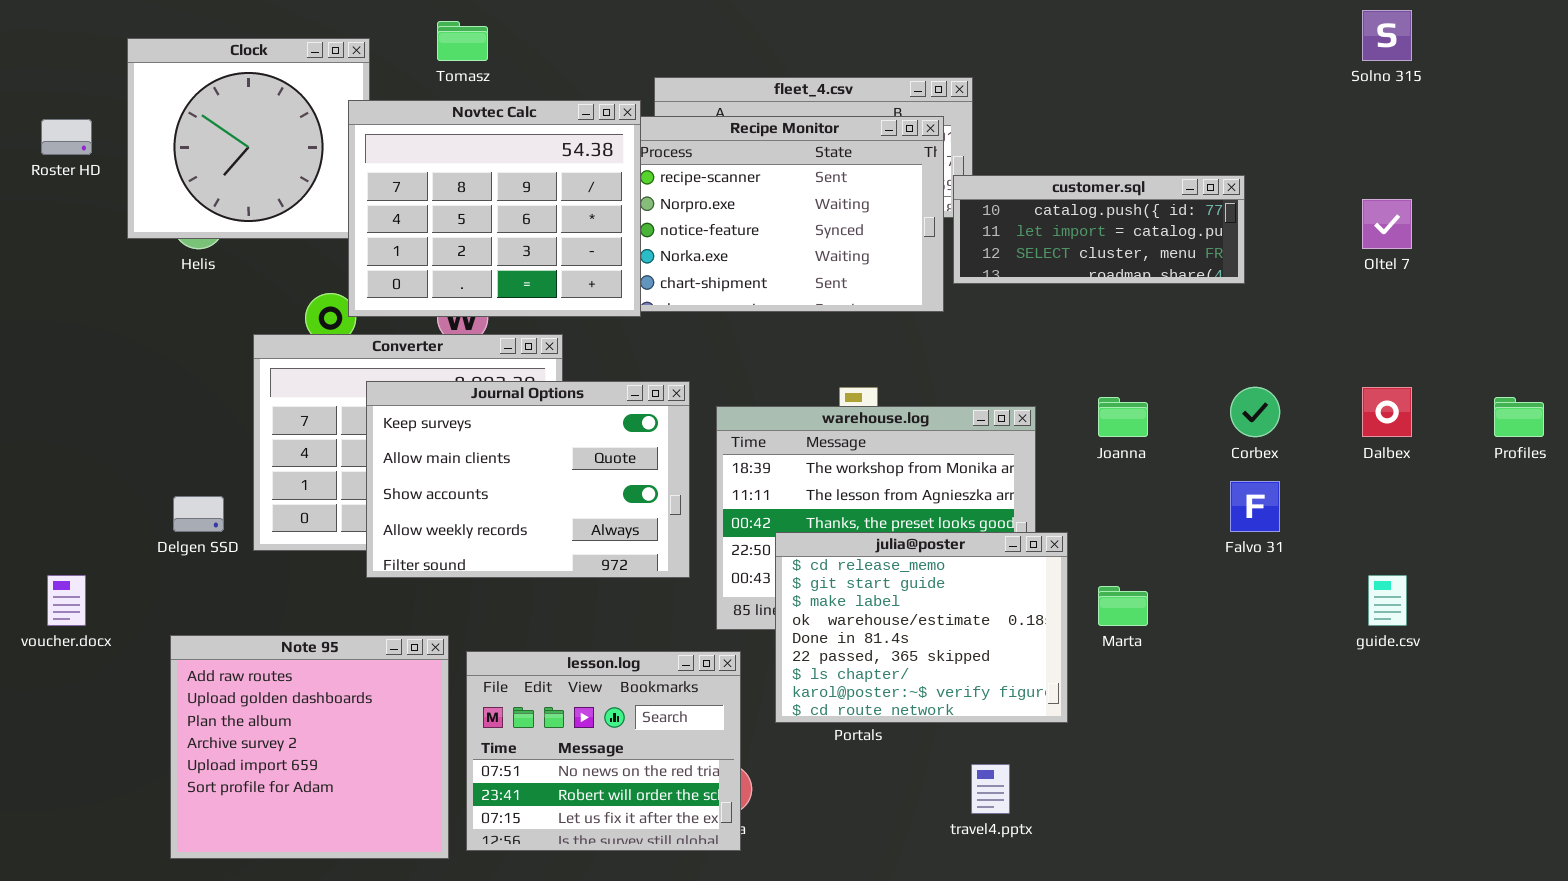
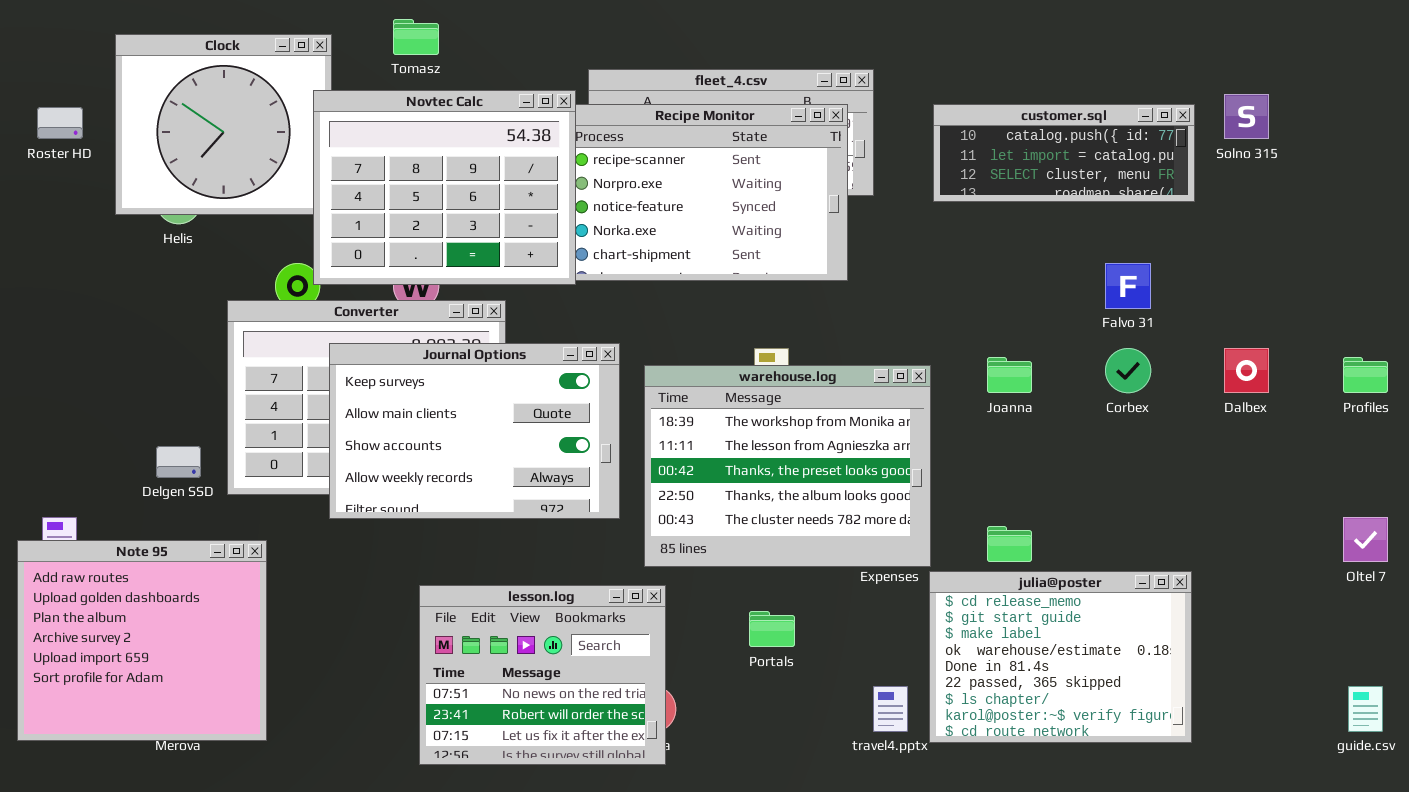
Solno 315: [1362,10,1412,61] -> [1224,94,1269,139], moved
customer.sql: [953,175,1245,284] -> [933,104,1195,202], moved
Oltel 7: [1362,199,1412,249] -> [1343,517,1388,562], moved
Falvo 31: [1230,481,1280,532] -> [1105,263,1151,309], moved
julia@poster: [775,532,1068,723] -> [929,571,1192,743], moved
guide.csv: [1368,575,1407,626] -> [1348,686,1383,732], moved
Note 95: [170,635,449,859] -> [17,540,267,741], moved

